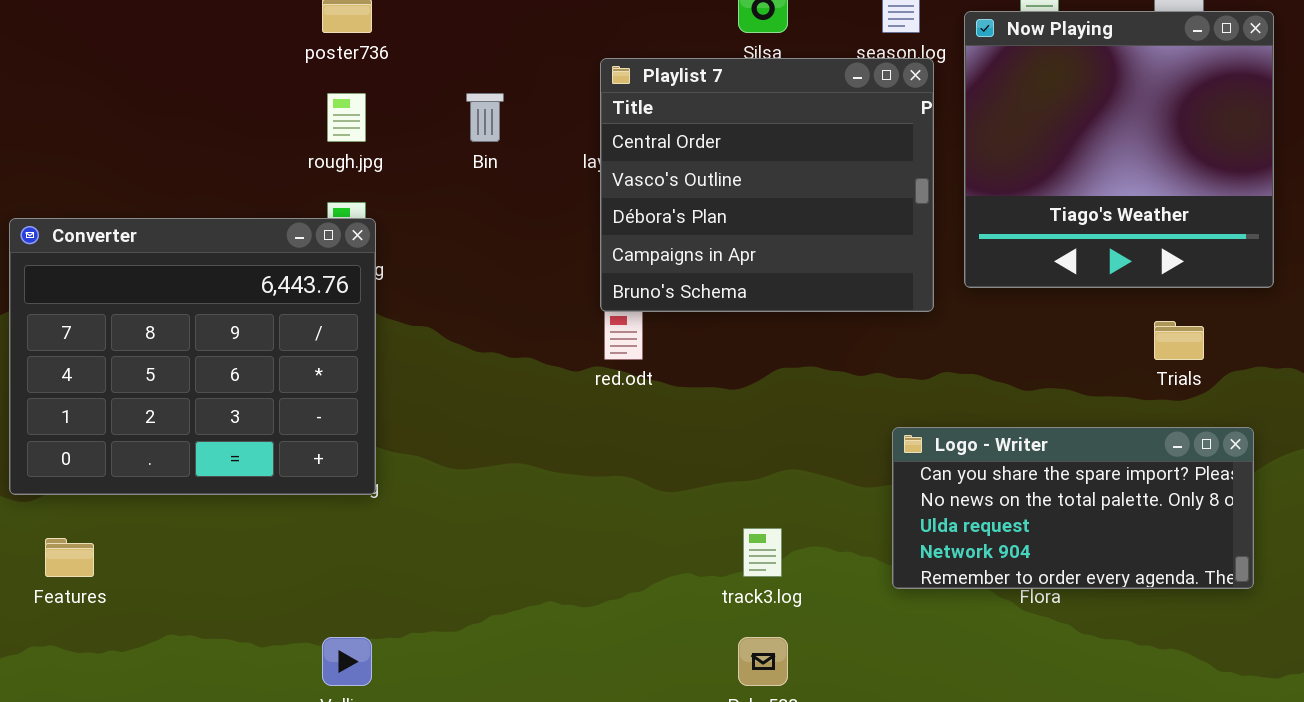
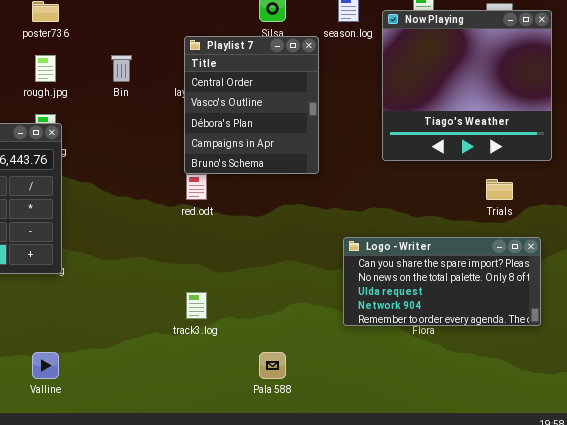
Playlist 7: [600,58,934,312] -> [184,36,319,174], resized
track3.log: [743,528,782,577] -> [186,292,207,319], moved

